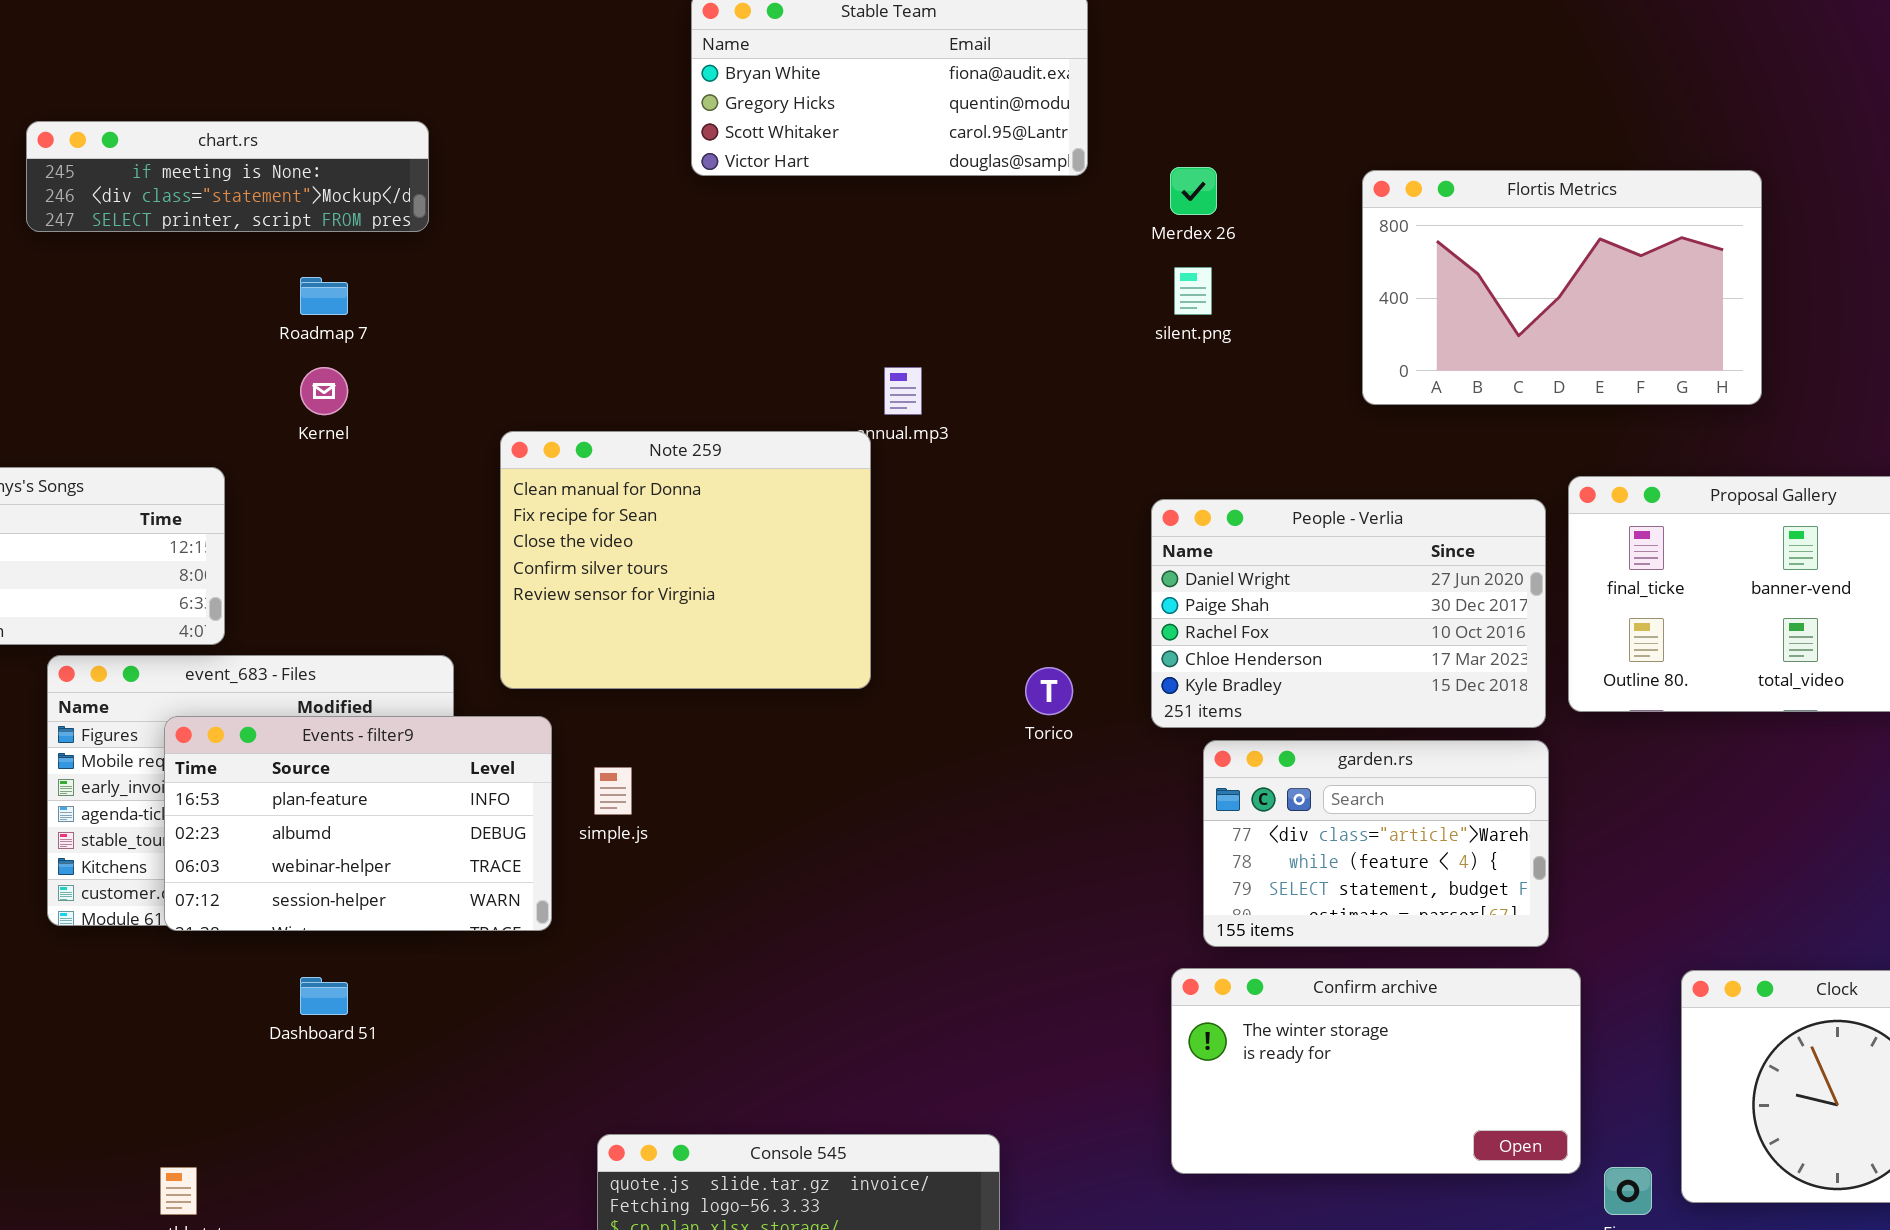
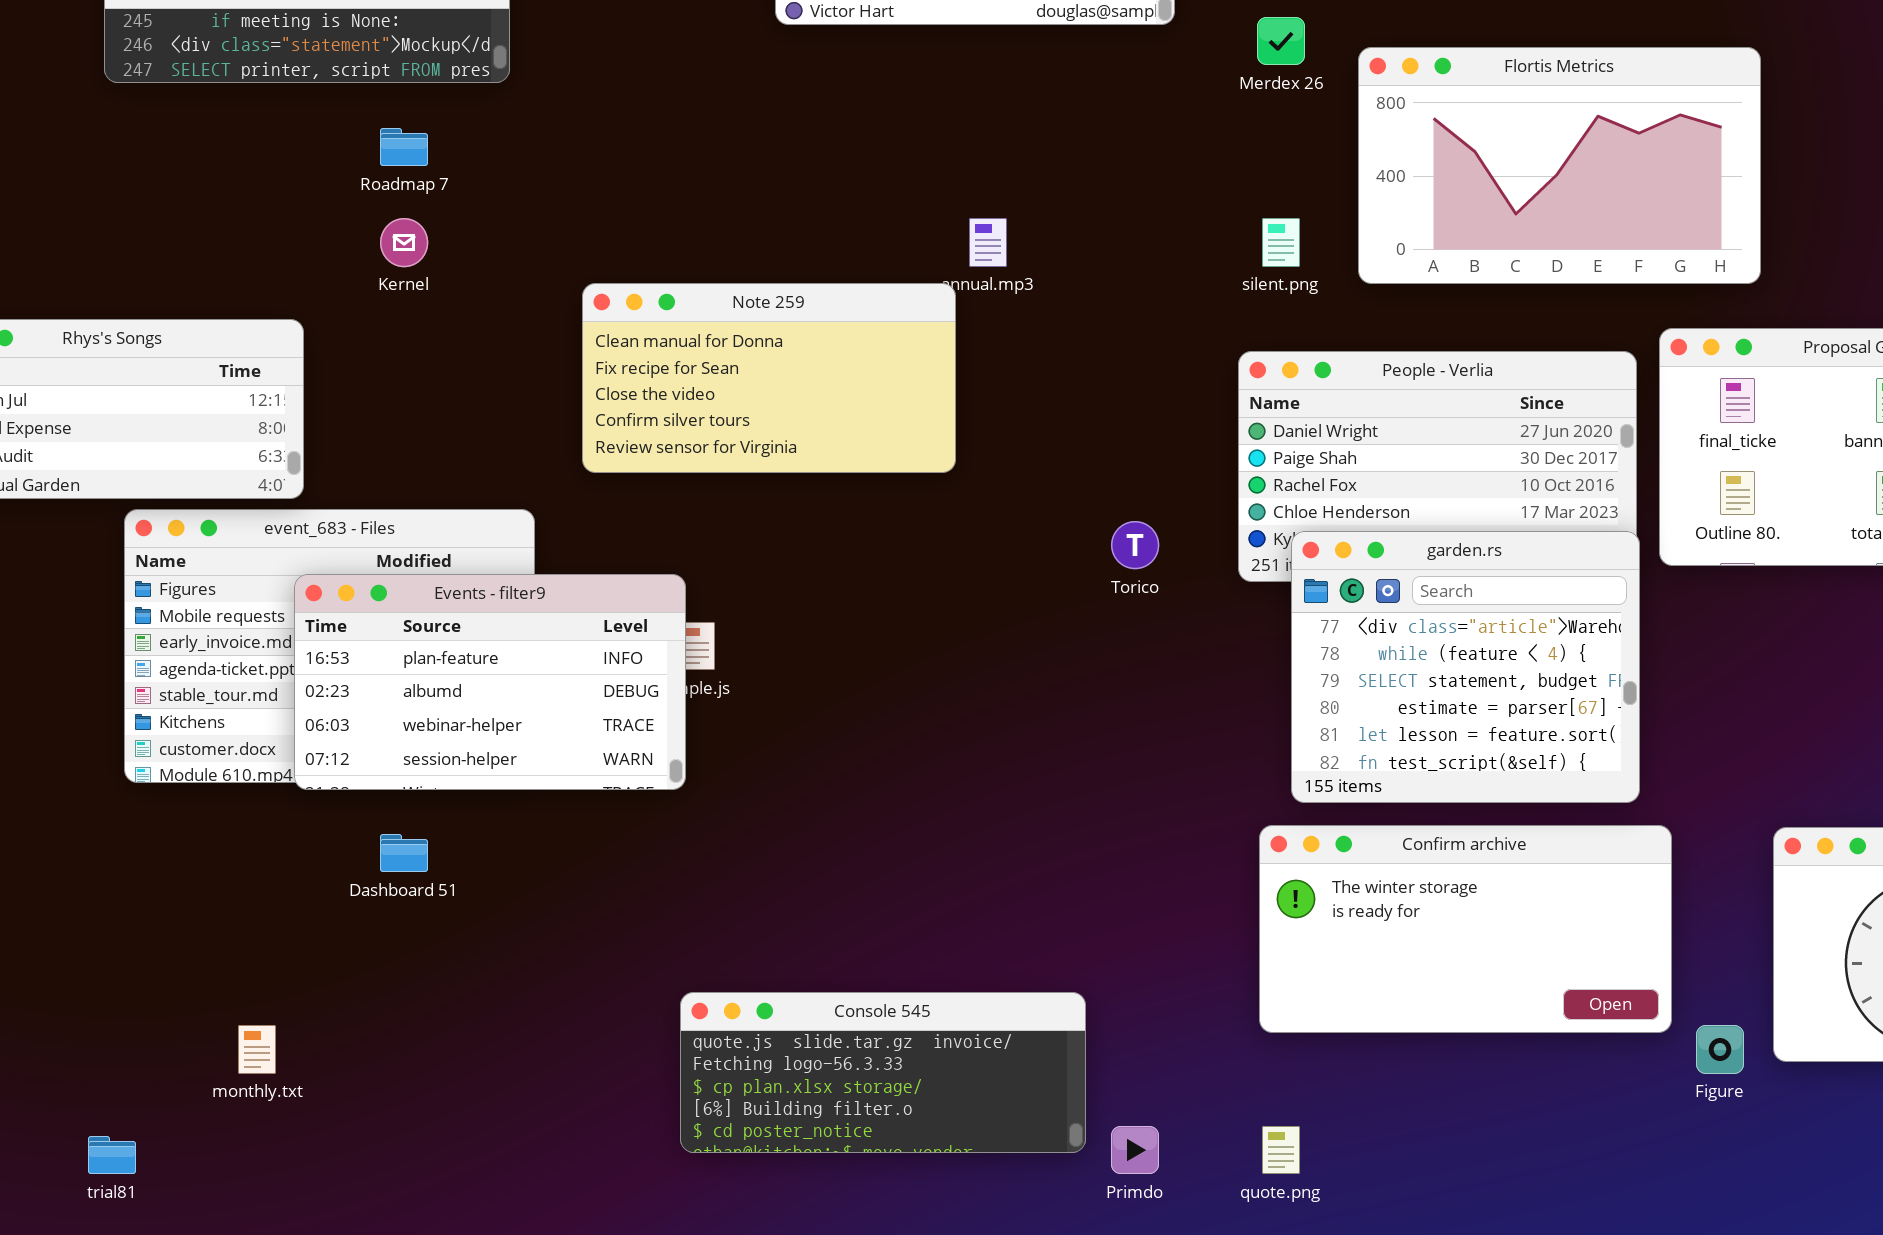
Flortis Metrics: [1362,170,1762,405] -> [1358,47,1761,284], moved
silent.png: [1174,267,1212,315] -> [1262,218,1300,267], moved
Note 259: [500,431,871,689] -> [582,283,956,473], resized
Events - filter9: [164,716,552,931] -> [294,574,686,790], moved
garden.rs: [1203,740,1549,947] -> [1291,531,1640,803], resized

